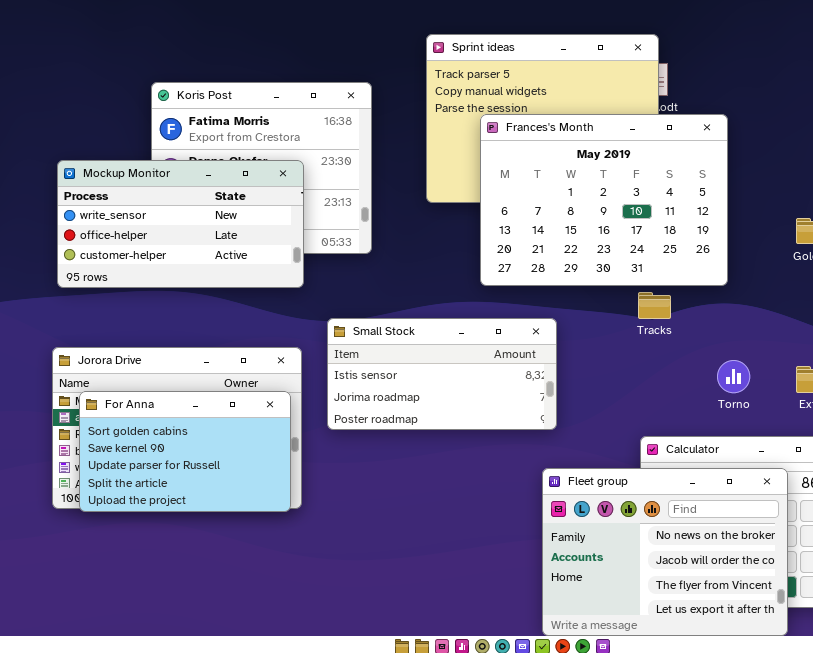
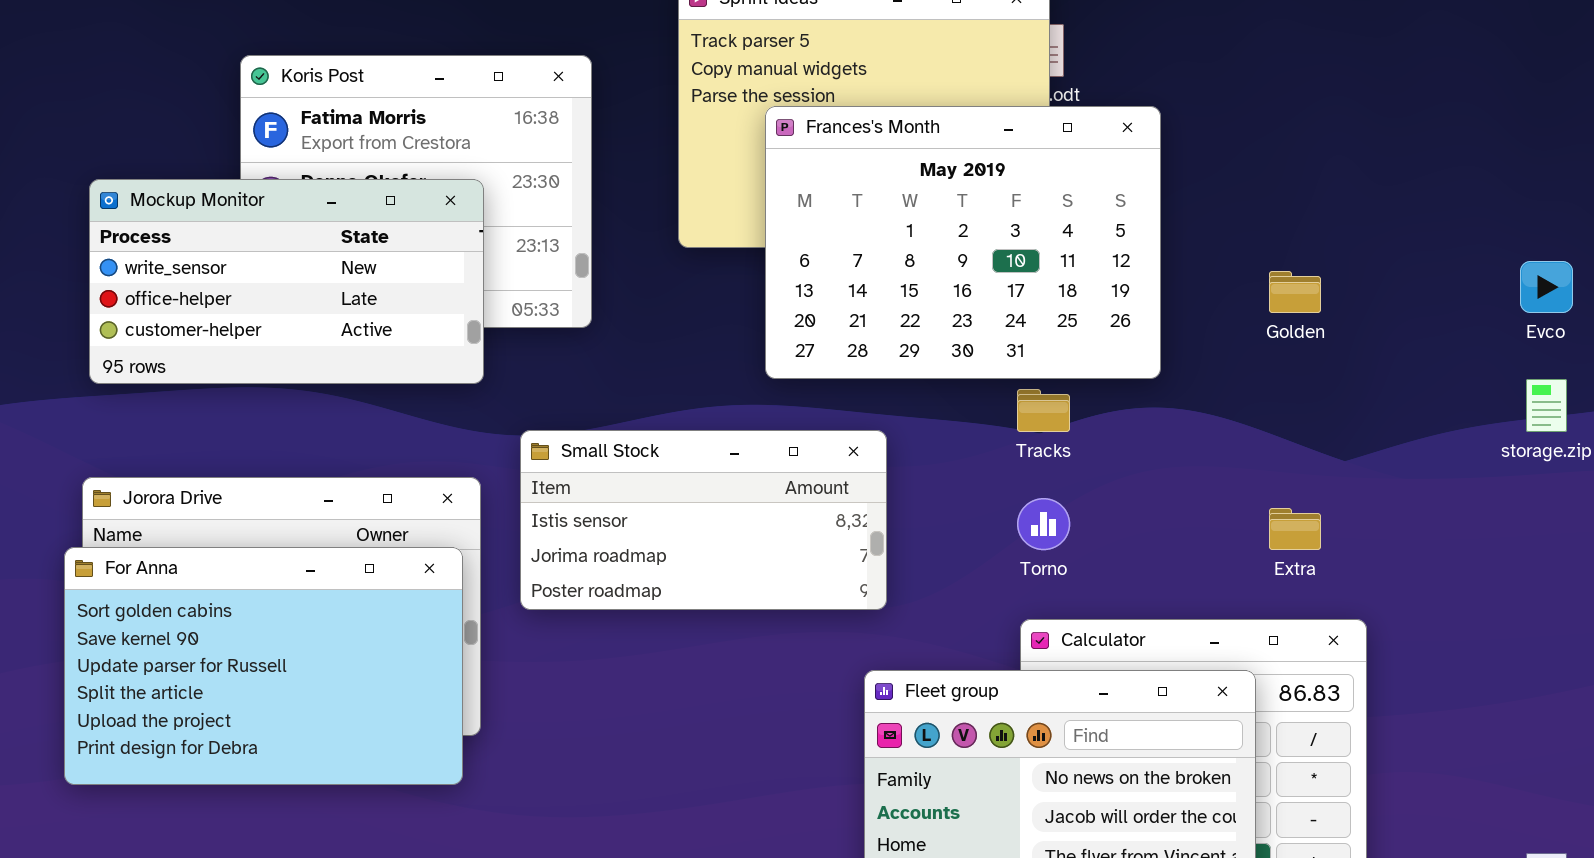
Torno: [717,360,750,393] -> [1017,498,1070,550], moved
For Anna: [79,391,291,512] -> [64,547,463,785], resized

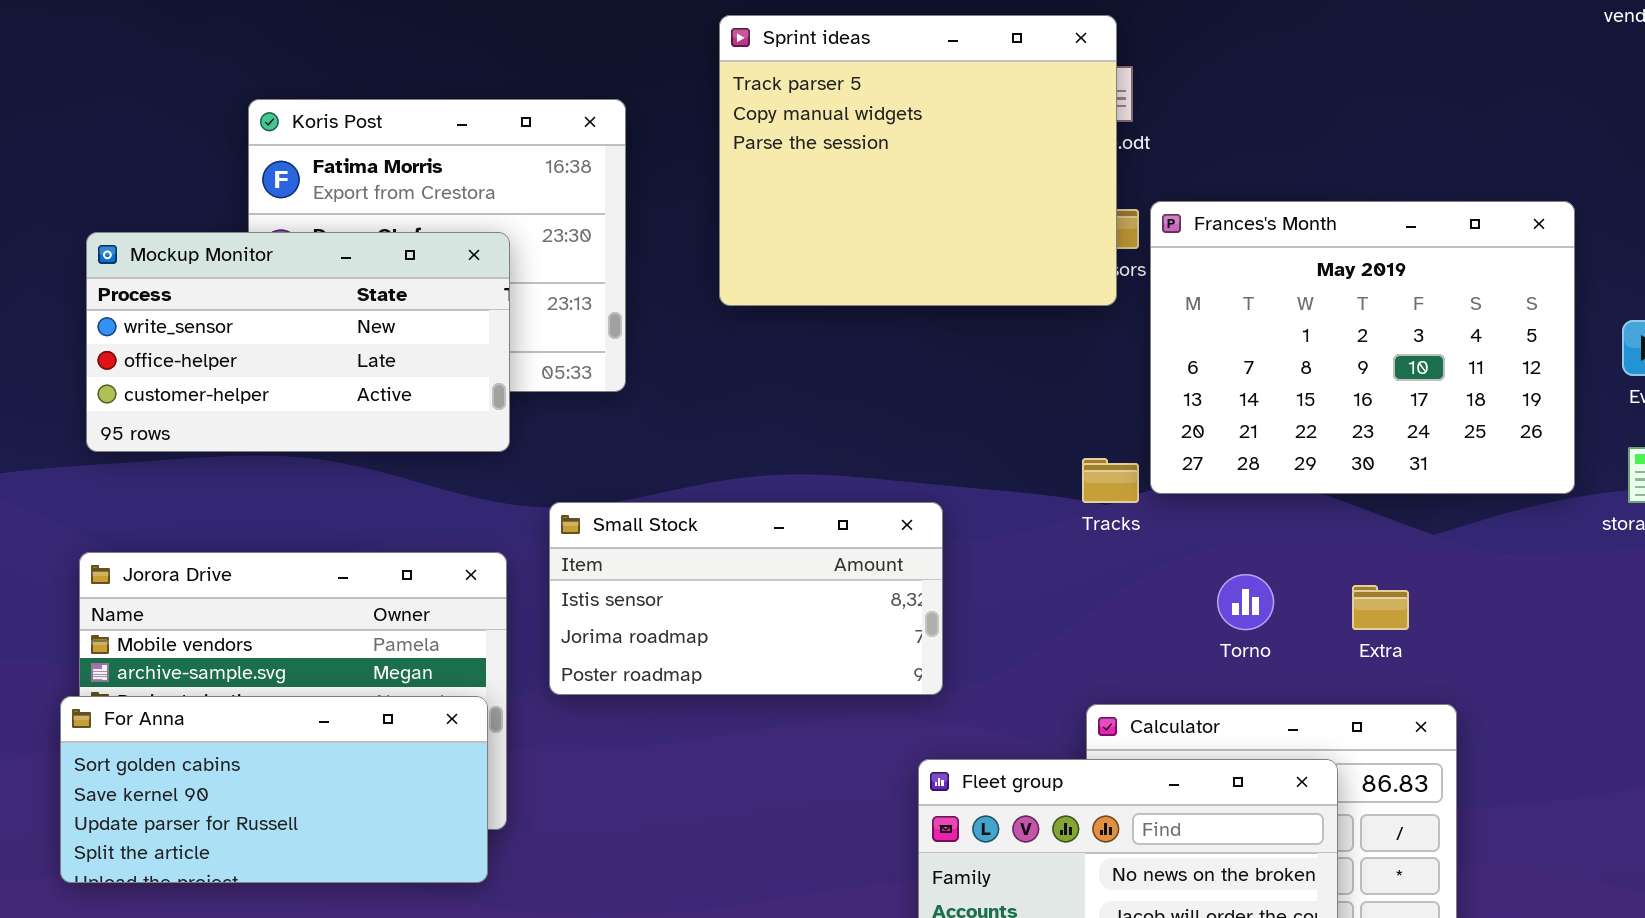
Frances's Month: [765,106,1161,379] -> [1150,201,1575,494], moved
Torno: [1017,498,1070,550] -> [1217,574,1274,630], moved
For Anna: [64,547,463,785] -> [60,696,488,883], resized

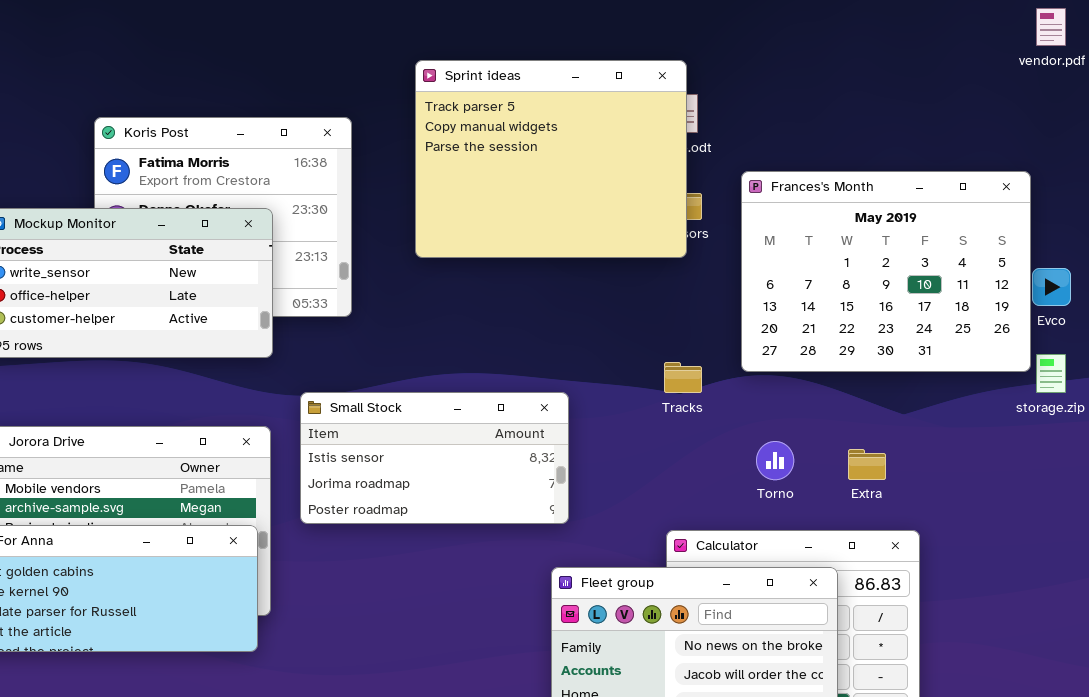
Frances's Month: [1150,201,1575,494] -> [741,171,1031,372], moved

